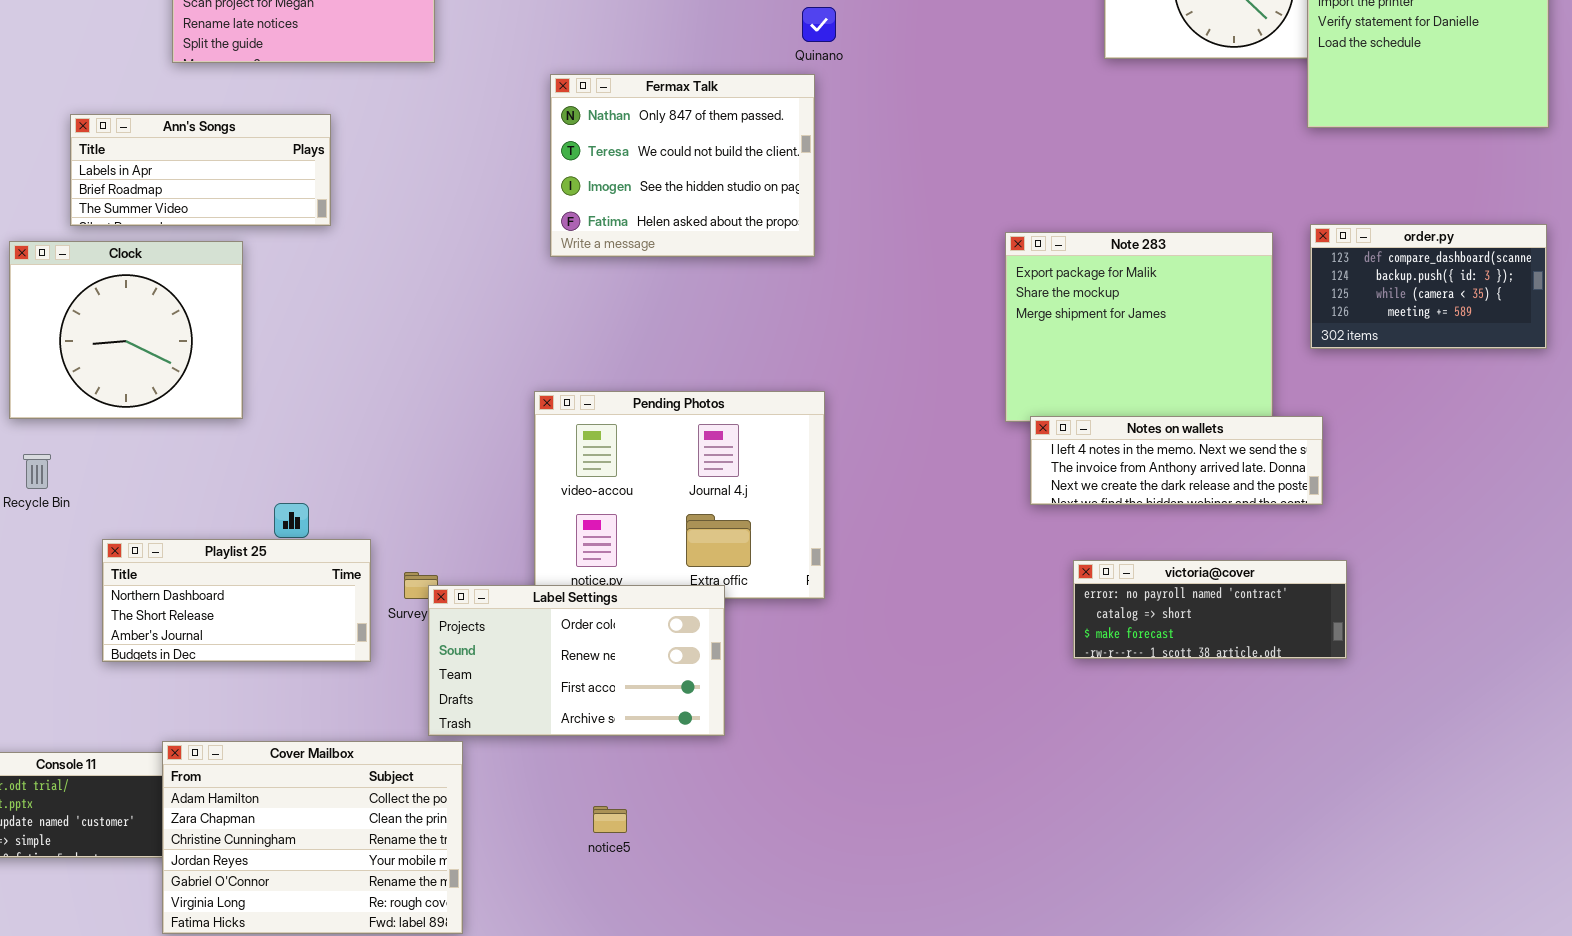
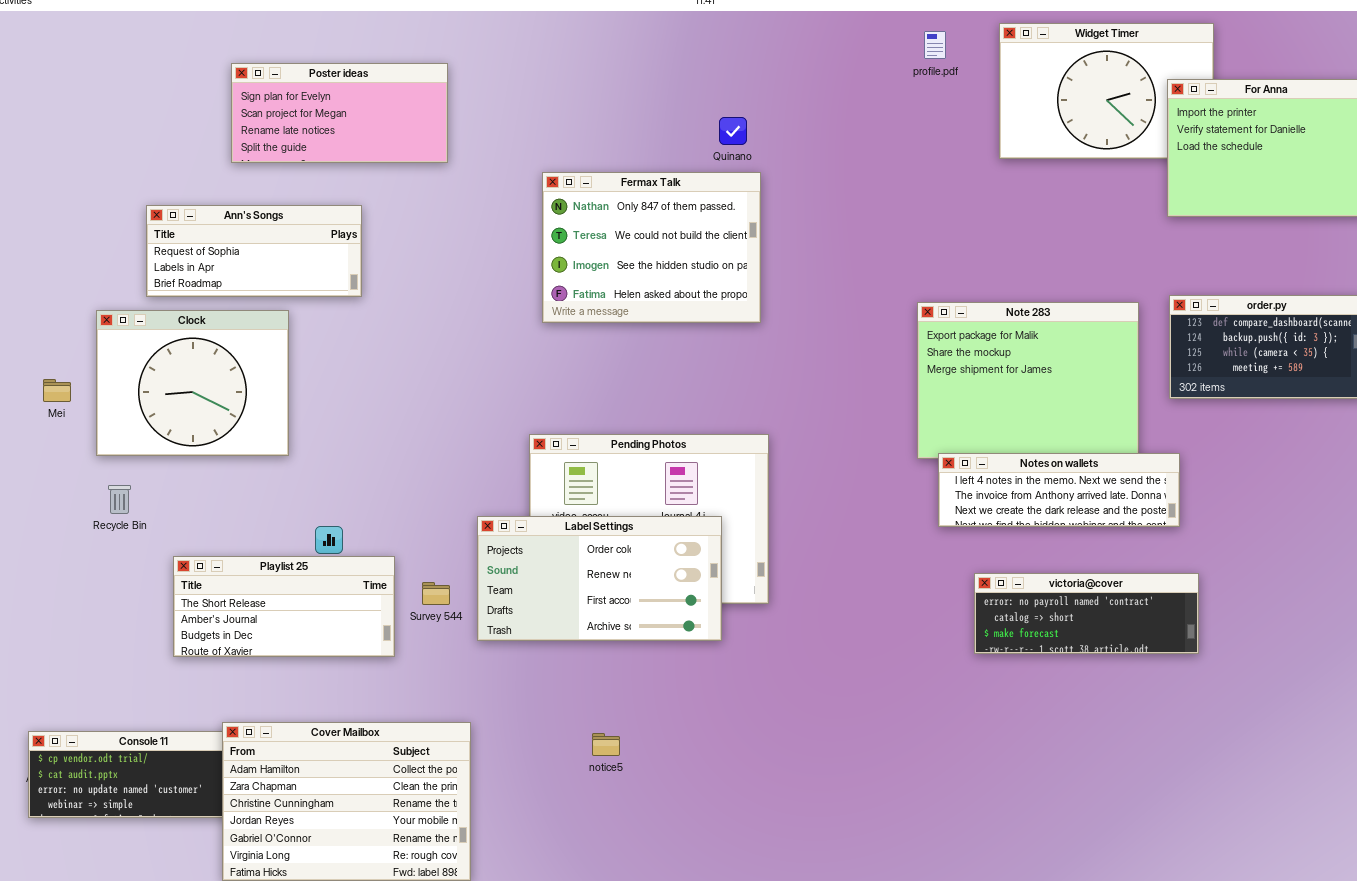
Quinano: [802,7,836,42] -> [719,117,747,145], moved
Ann's Songs: [70,114,331,226] -> [146,205,362,297], scrolled up 1 row
Playlist 25: [102,539,371,662] -> [173,556,395,657], scrolled down 1 row
Label Settings: [428,585,725,736] -> [477,516,722,641], moved
notice5: [593,806,627,833] -> [592,733,620,756], moved

